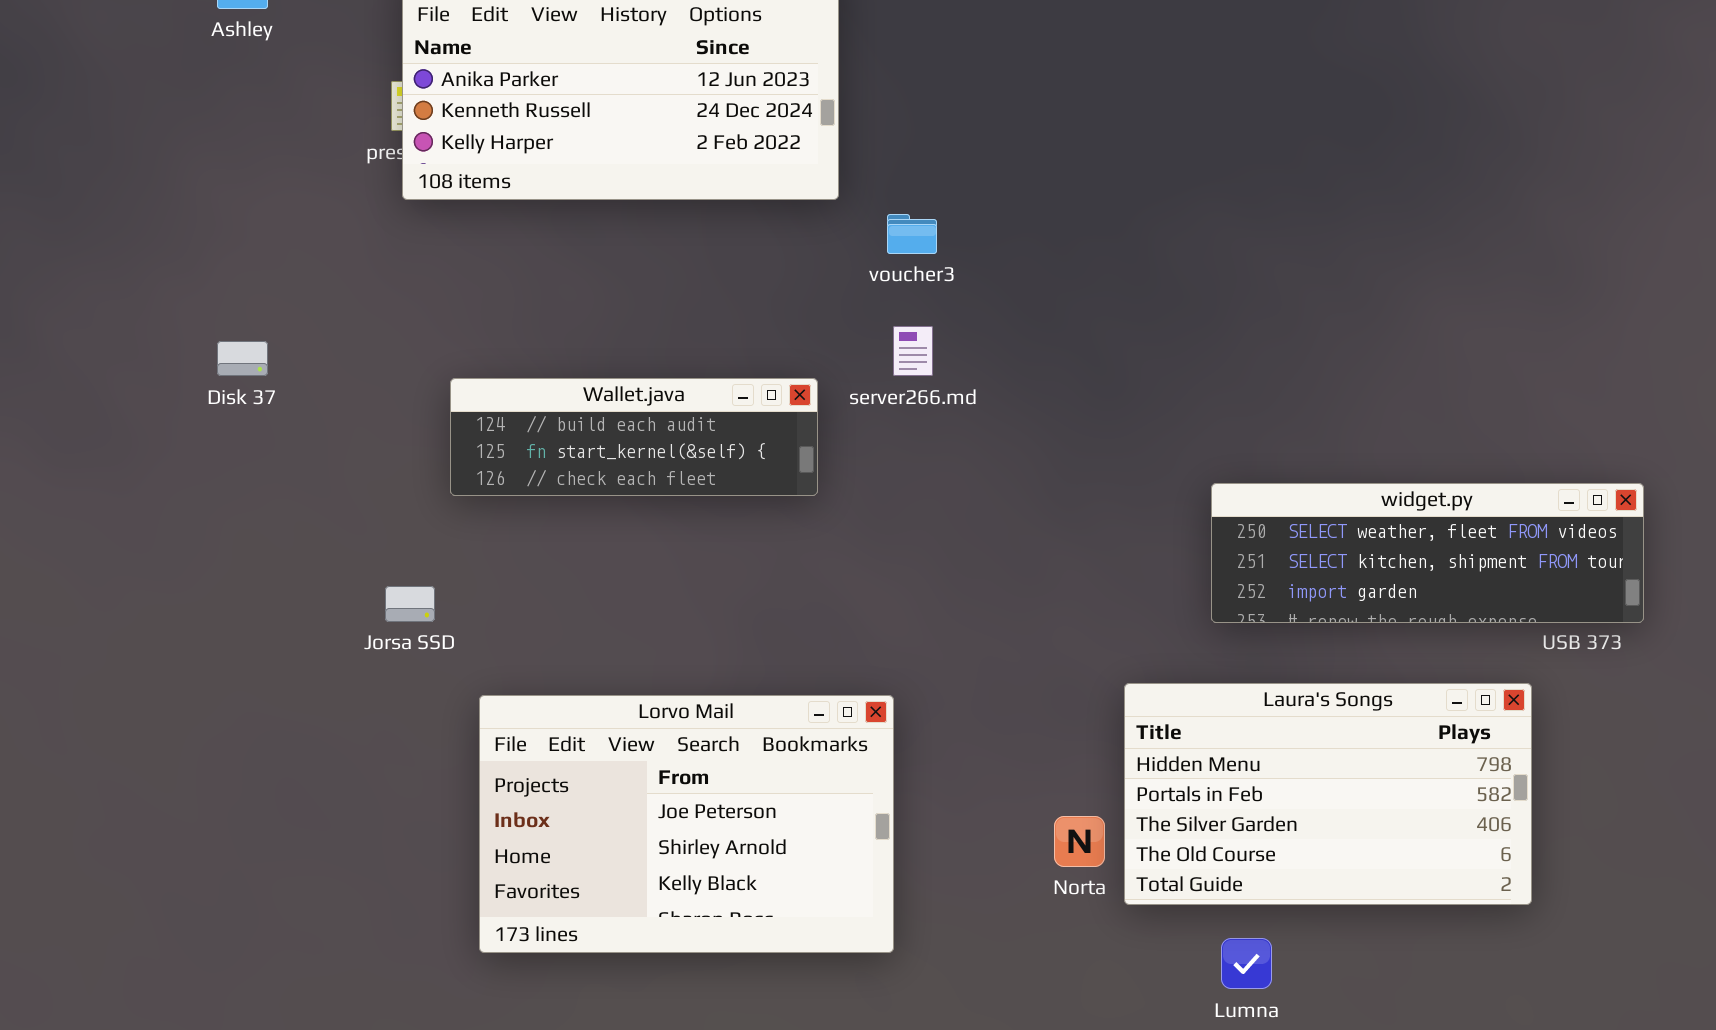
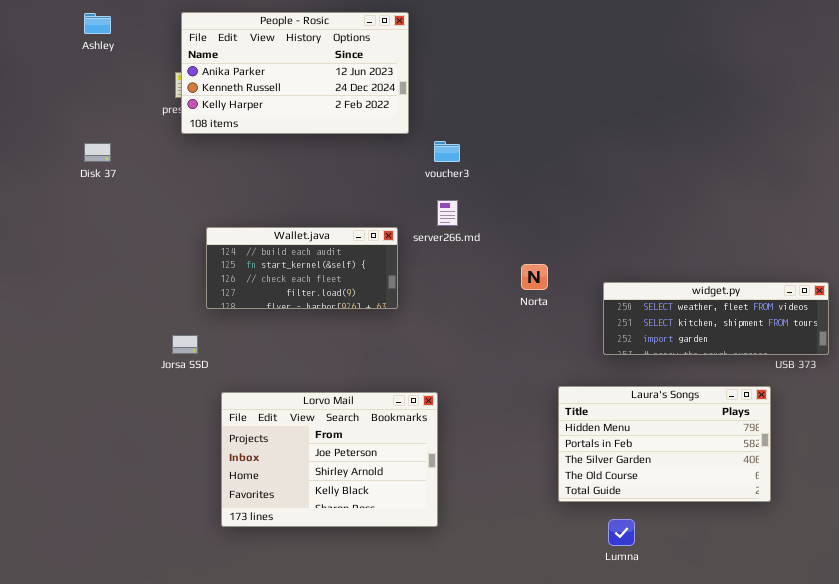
Disk 37: [217,341,268,376] -> [84,143,111,162], moved
Wallet.java: [450,378,818,496] -> [206,227,398,309], resized
Norta: [1054,816,1105,867] -> [521,264,548,290], moved

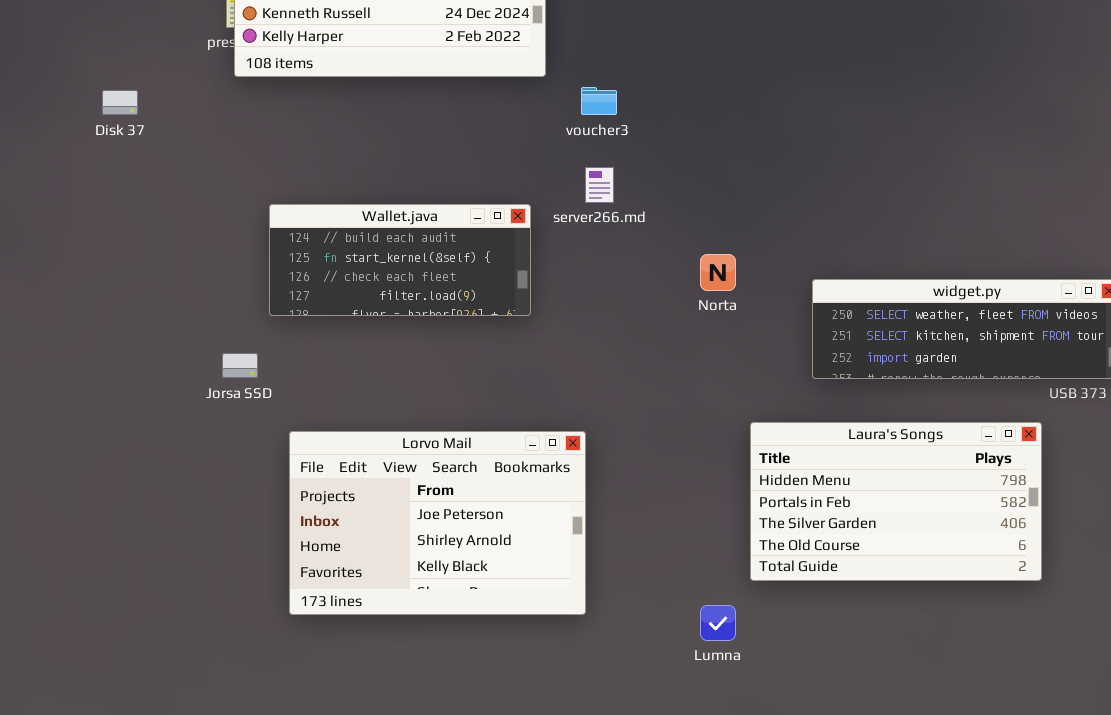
Lumna: [608,519,635,546] -> [700,605,736,641], moved

